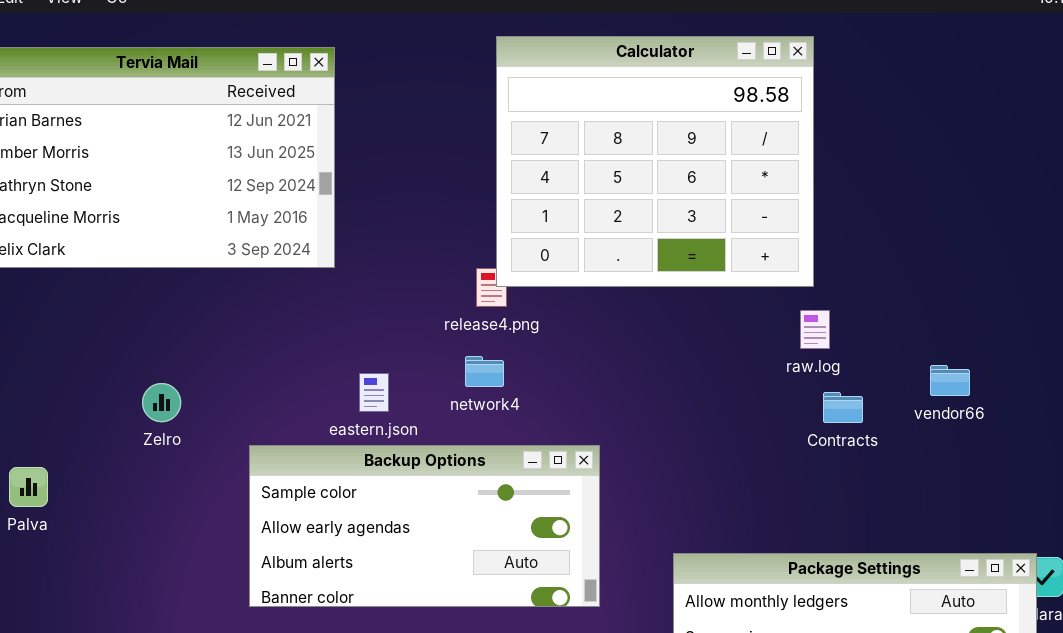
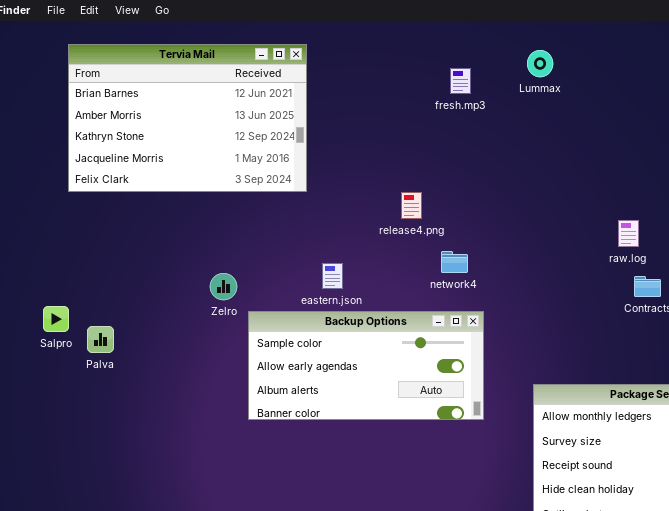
Calculator: [496,36,814,287] -> none, closed
network4: [465,356,504,387] -> [441,251,468,273], moved
Zelro: [142,383,181,422] -> [210,273,237,300], moved

